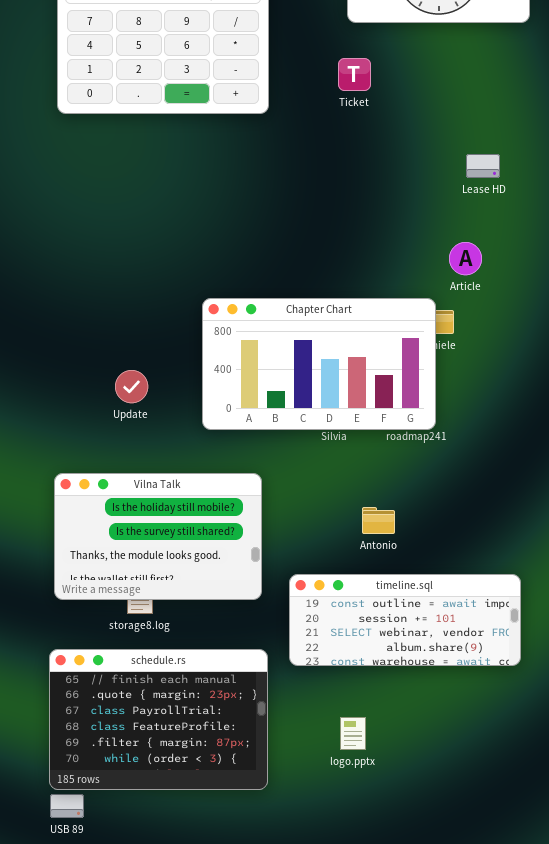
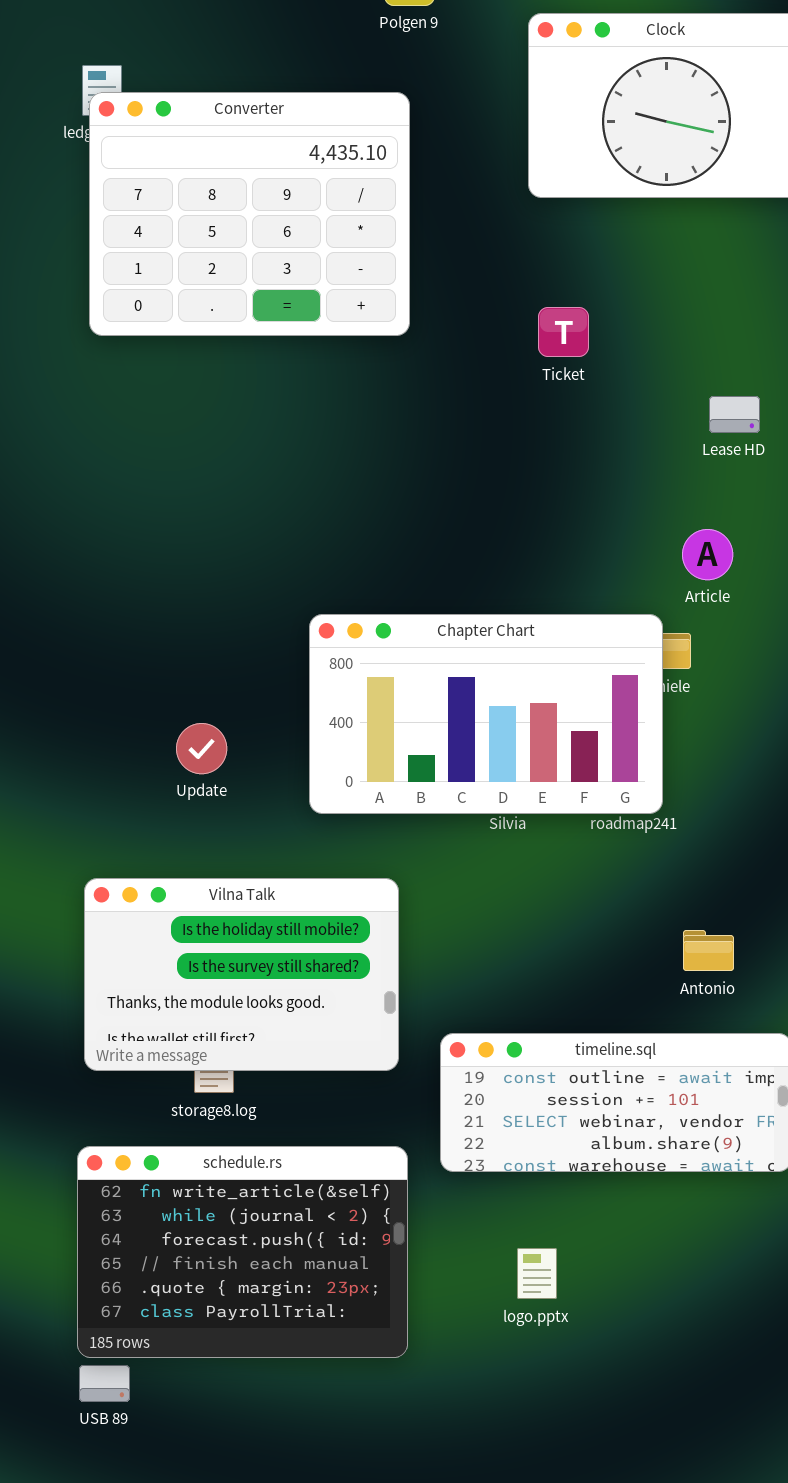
Ticket: [338,58,371,91] -> [538,307,589,357], moved
Antonio: [362,507,395,534] -> [683,930,734,971], moved
schedule.rs: [49,649,268,790] -> [77,1146,408,1358], scrolled up 3 rows

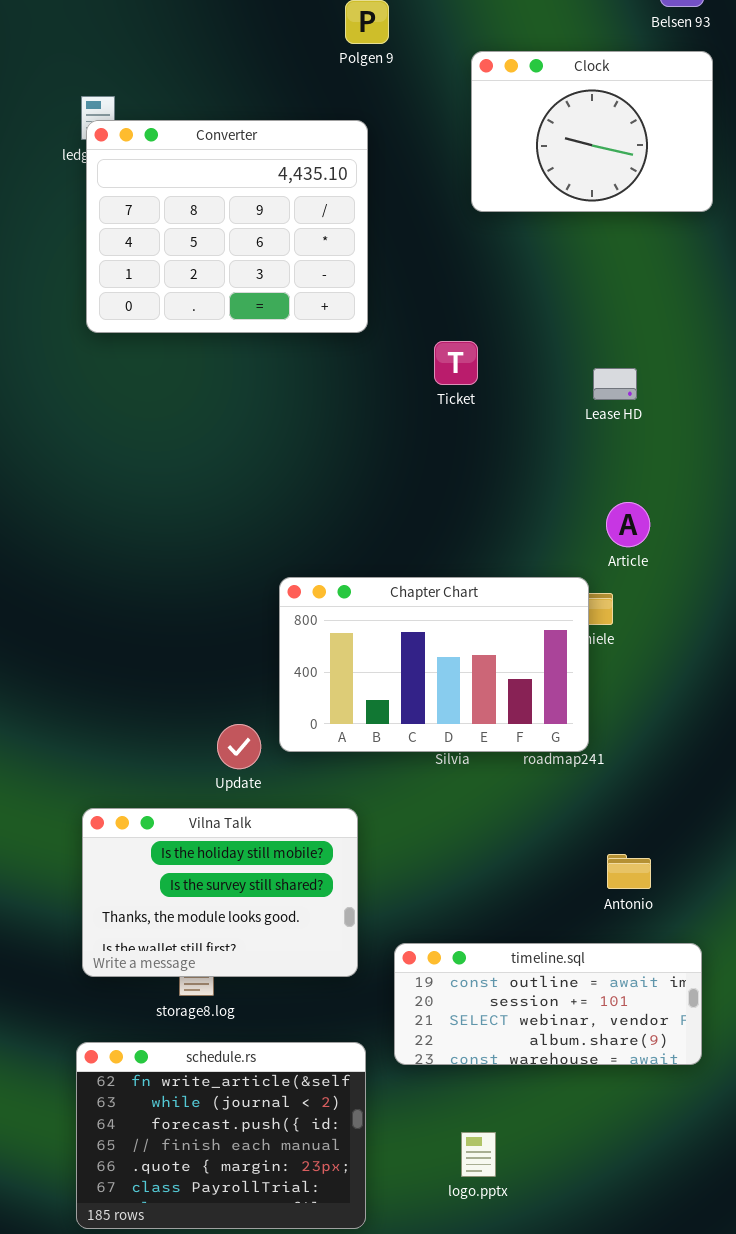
Ticket: [538,307,589,357] -> [434,341,478,385], moved
Lease HD: [709,396,760,433] -> [593,368,637,400], moved
Update: [176,723,227,774] -> [217,724,261,769], moved

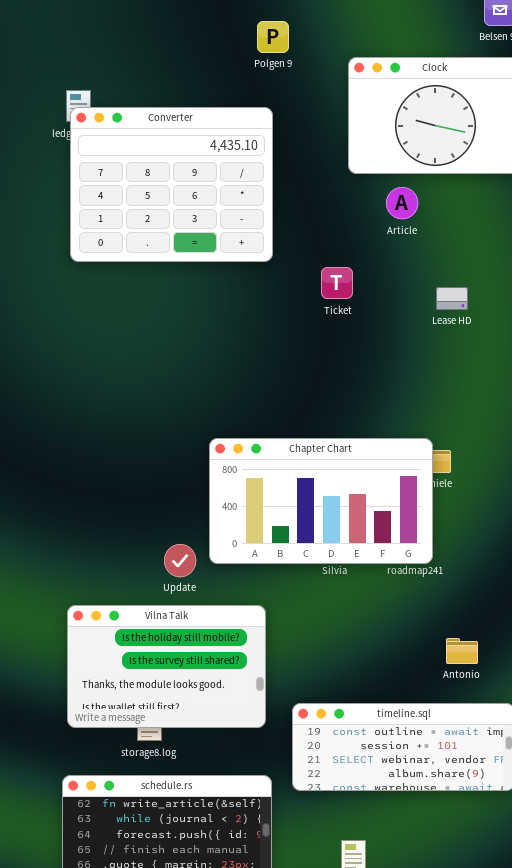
Article: [606,502,650,547] -> [386,187,418,219], moved

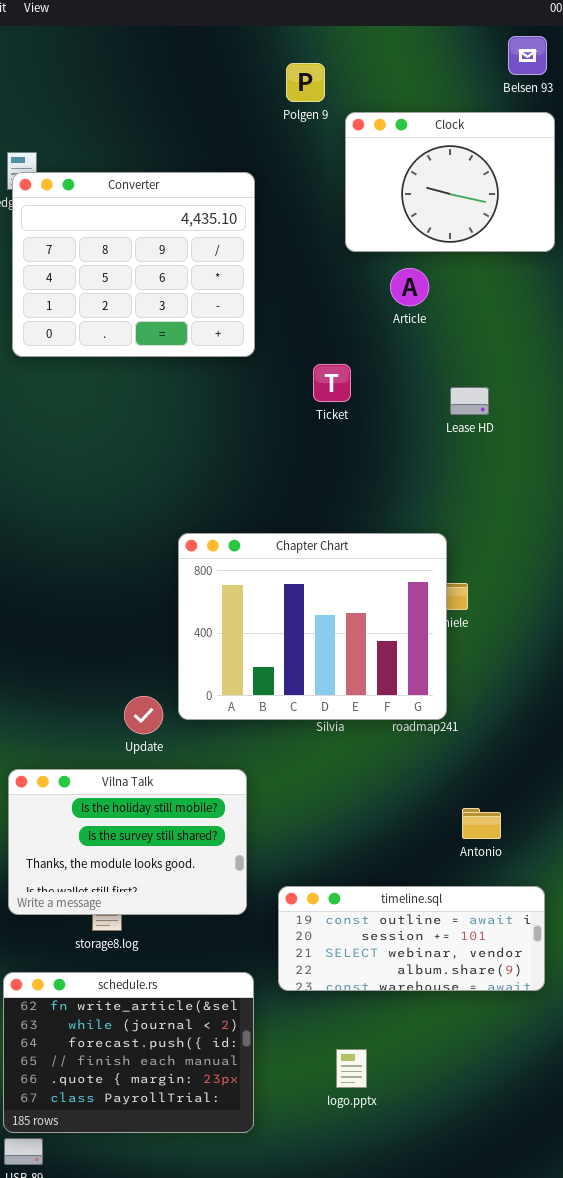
Polgen 9: [257,21,289,53] -> [286,63,325,102], moved
Chapter Chart: [209,438,433,564] -> [178,533,447,720], resized

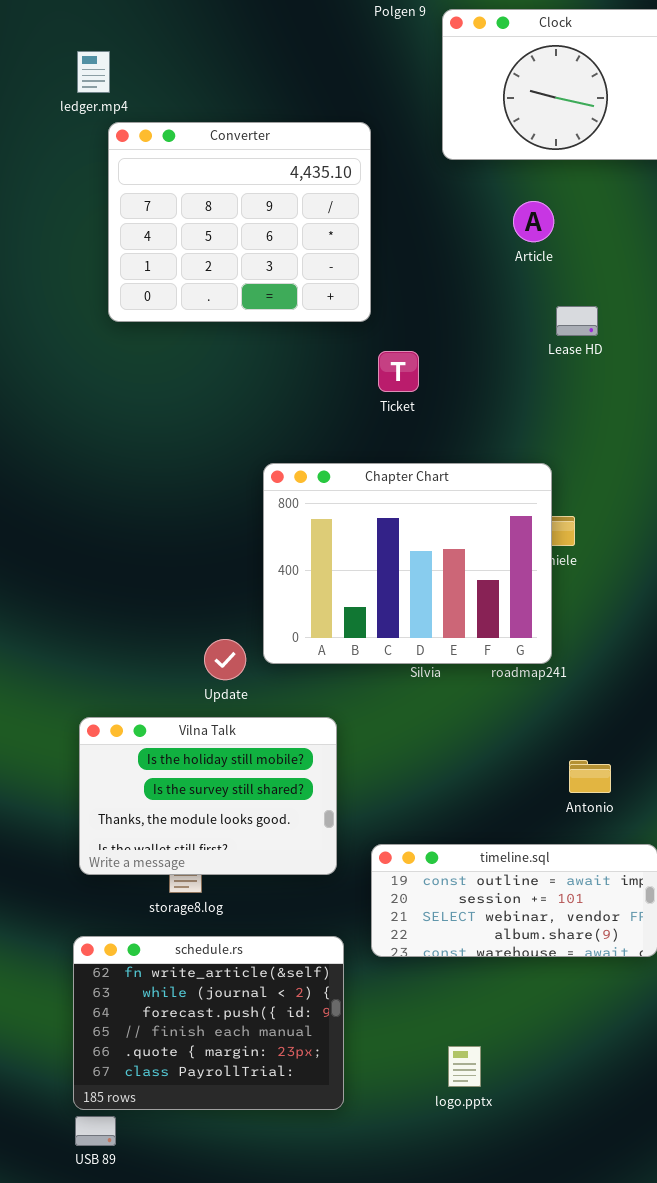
Converter: [12,172,255,357] -> [108,122,371,322], moved
Article: [390,268,429,306] -> [513,201,554,242], moved
Ticket: [313,364,351,402] -> [378,351,419,392], moved
logo.pptx: [336,1049,367,1088] -> [448,1046,481,1087], moved

